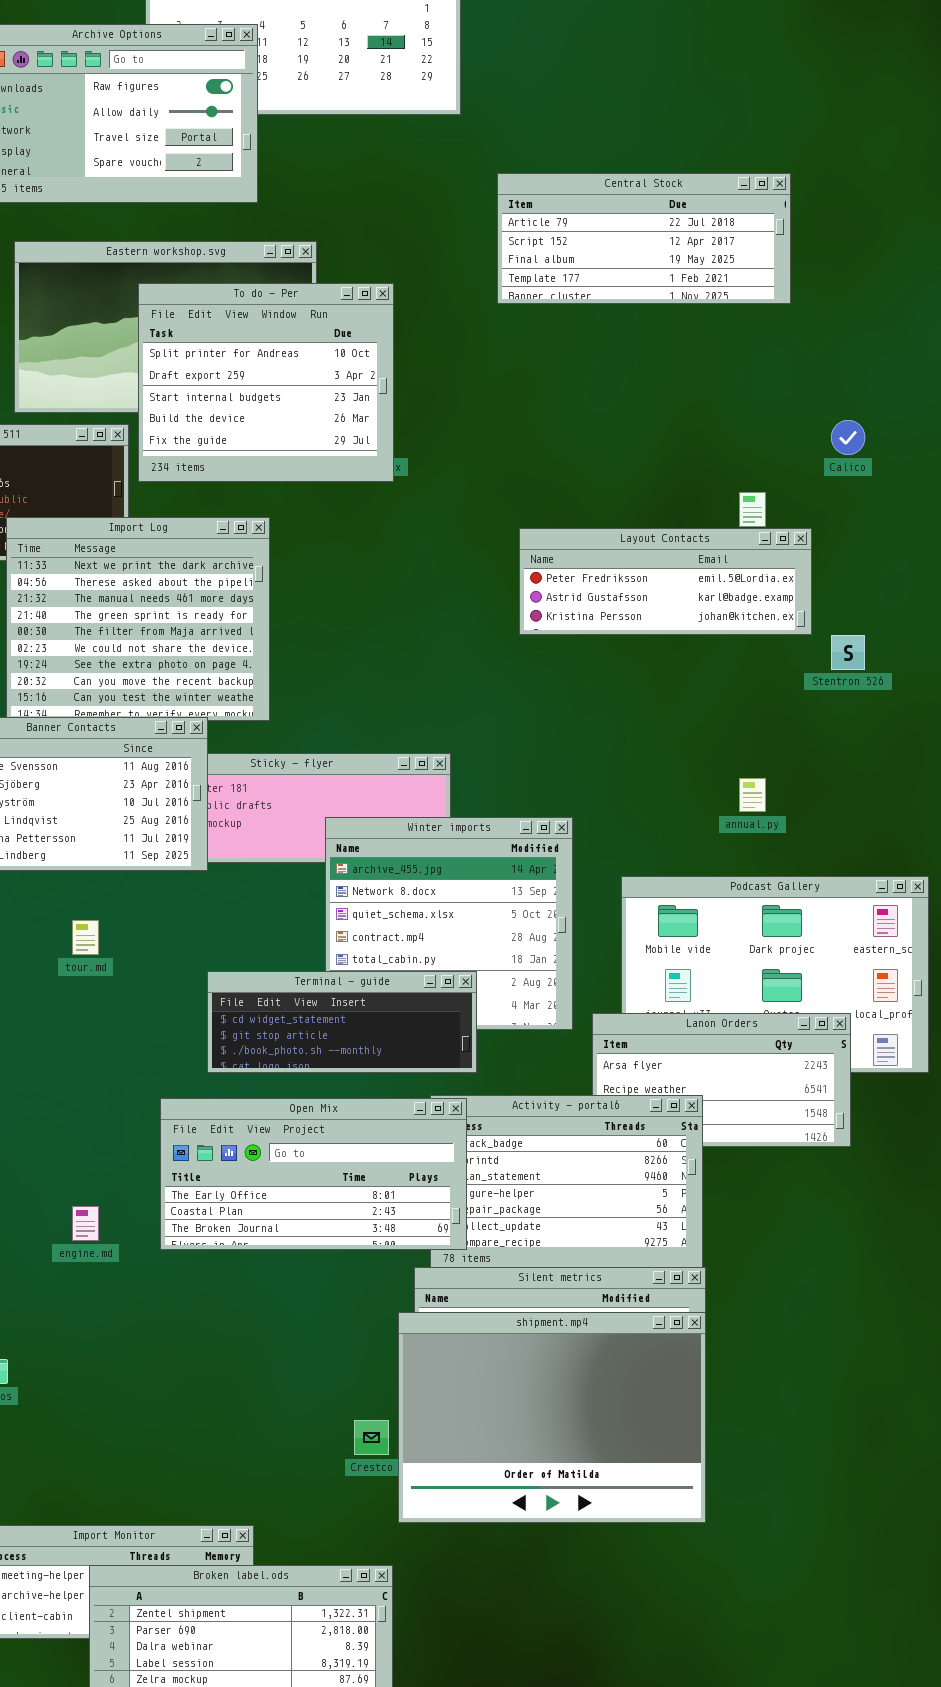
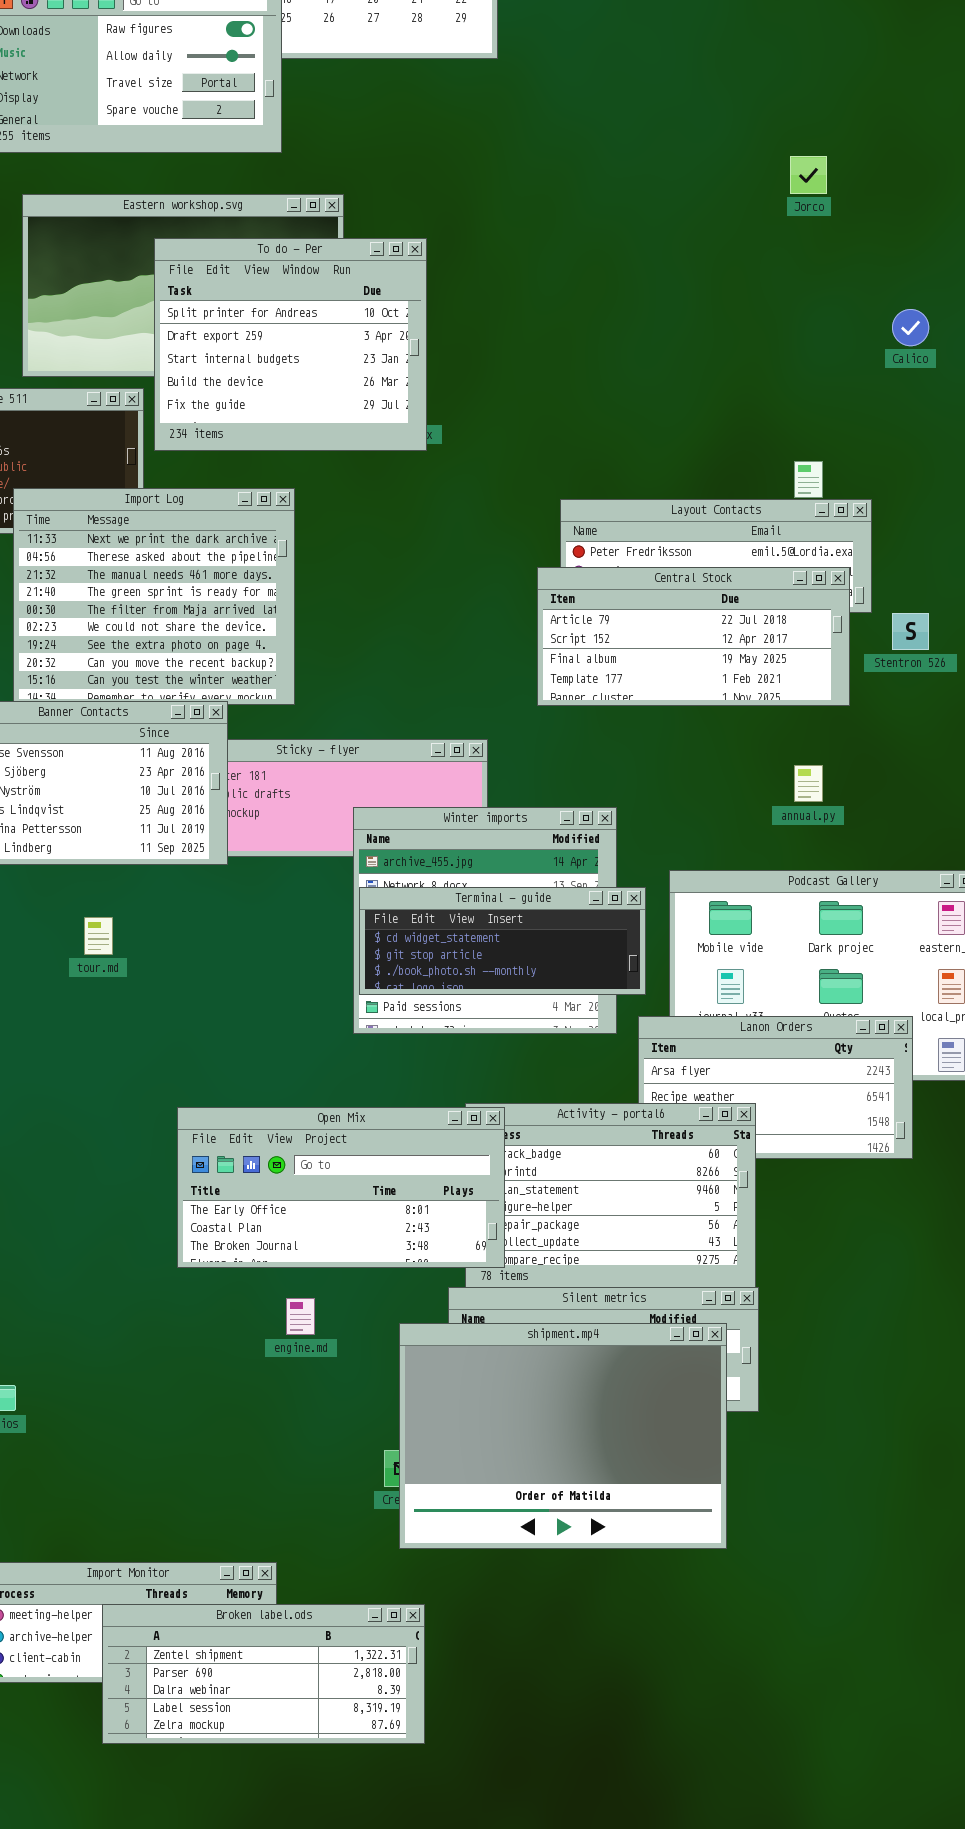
Central Stock: [497,173,791,304] -> [537,567,850,706], moved
Calico: [831,420,865,455] -> [892,309,929,346], moved
Terminal - guide: [207,971,477,1073] -> [359,887,646,995], moved
engine.md: [72,1206,99,1241] -> [286,1298,315,1335], moved
shipment.mp4: [398,1312,706,1523] -> [399,1323,727,1549], moved

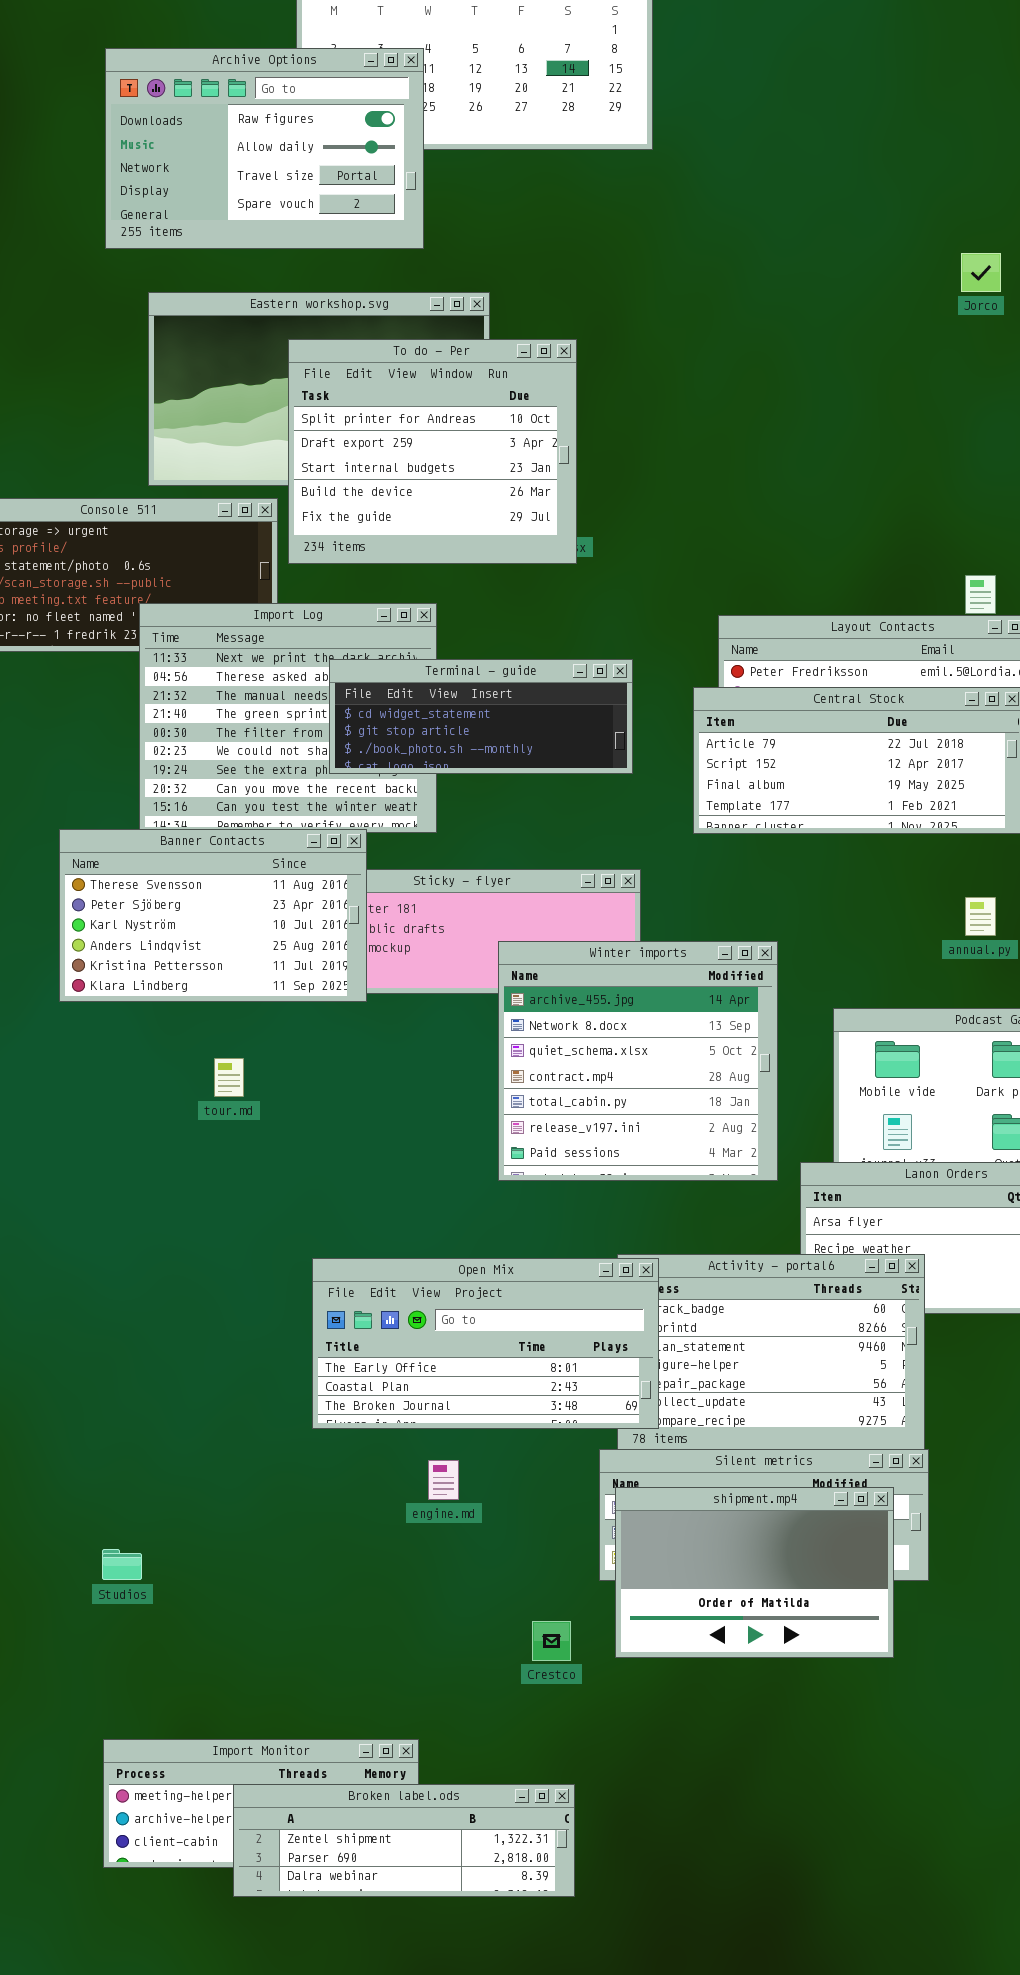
Terminal - guide: [359,887,646,995] -> [329,659,633,774], moved
shipment.mp4: [399,1323,727,1549] -> [615,1487,894,1658], resized
Broken label.ods: [102,1604,425,1744] -> [233,1784,575,1897], resized

